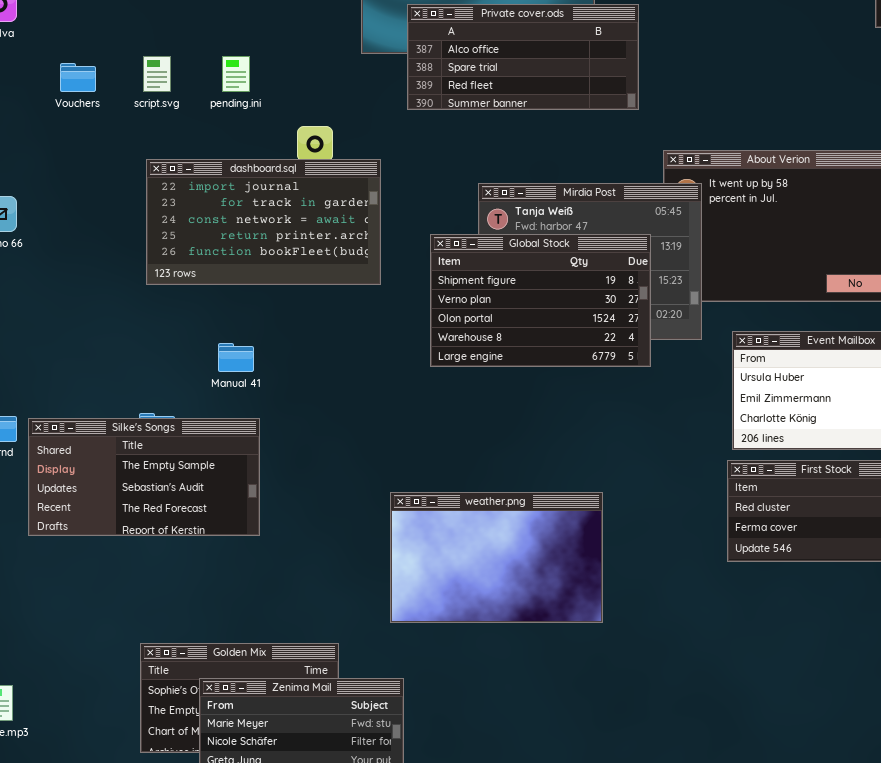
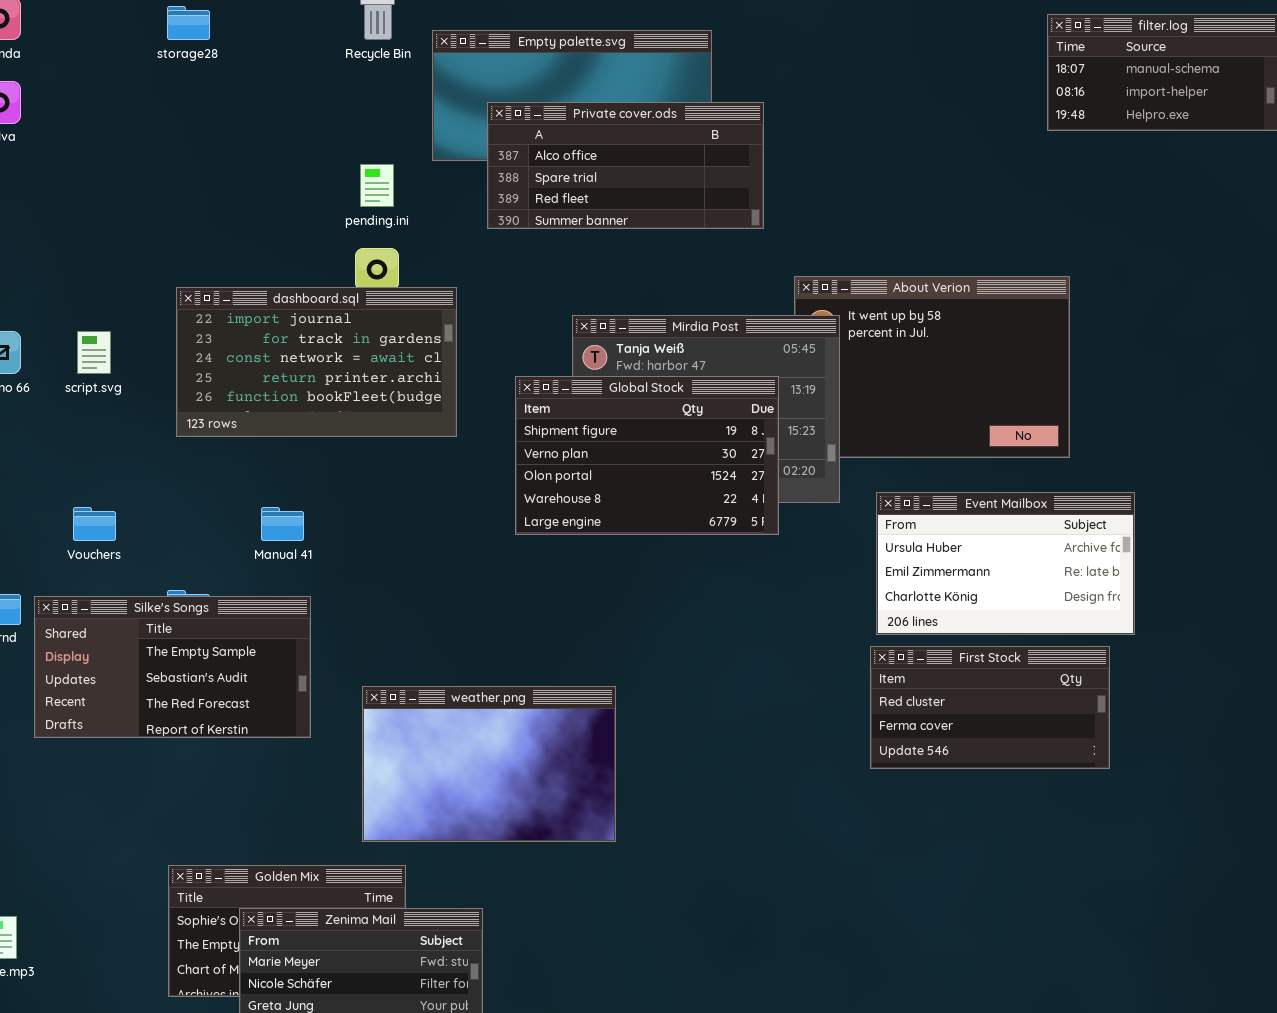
script.svg: [143,56,171,92] -> [77,331,111,374], moved
pending.ini: [222,56,250,92] -> [360,164,394,207], moved
Vouchers: [60,63,96,92] -> [73,507,116,541], moved
weather.png: [390,492,603,623] -> [362,686,616,842], moved

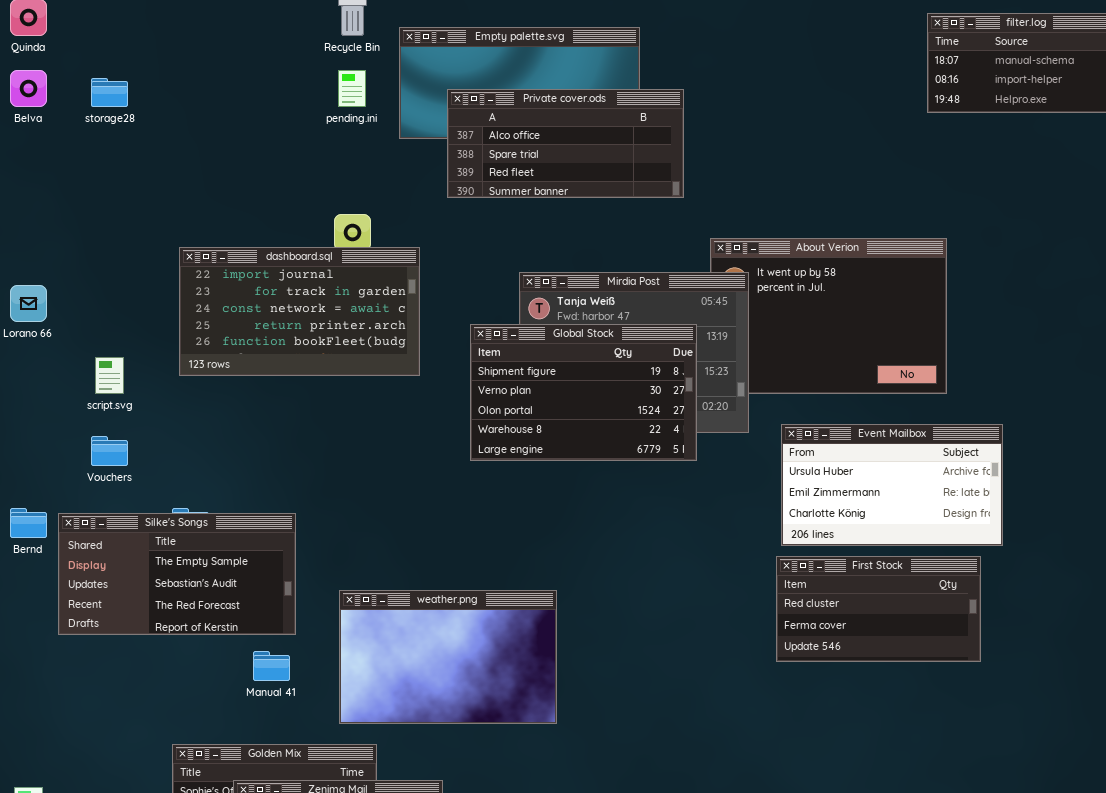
storage28: [167,6,210,40] -> [91,78,128,107], moved
pending.ini: [360,164,394,207] -> [338,70,366,107], moved
script.svg: [77,331,111,374] -> [95,357,124,394], moved
Manual 41: [261,507,304,541] -> [253,651,290,681], moved

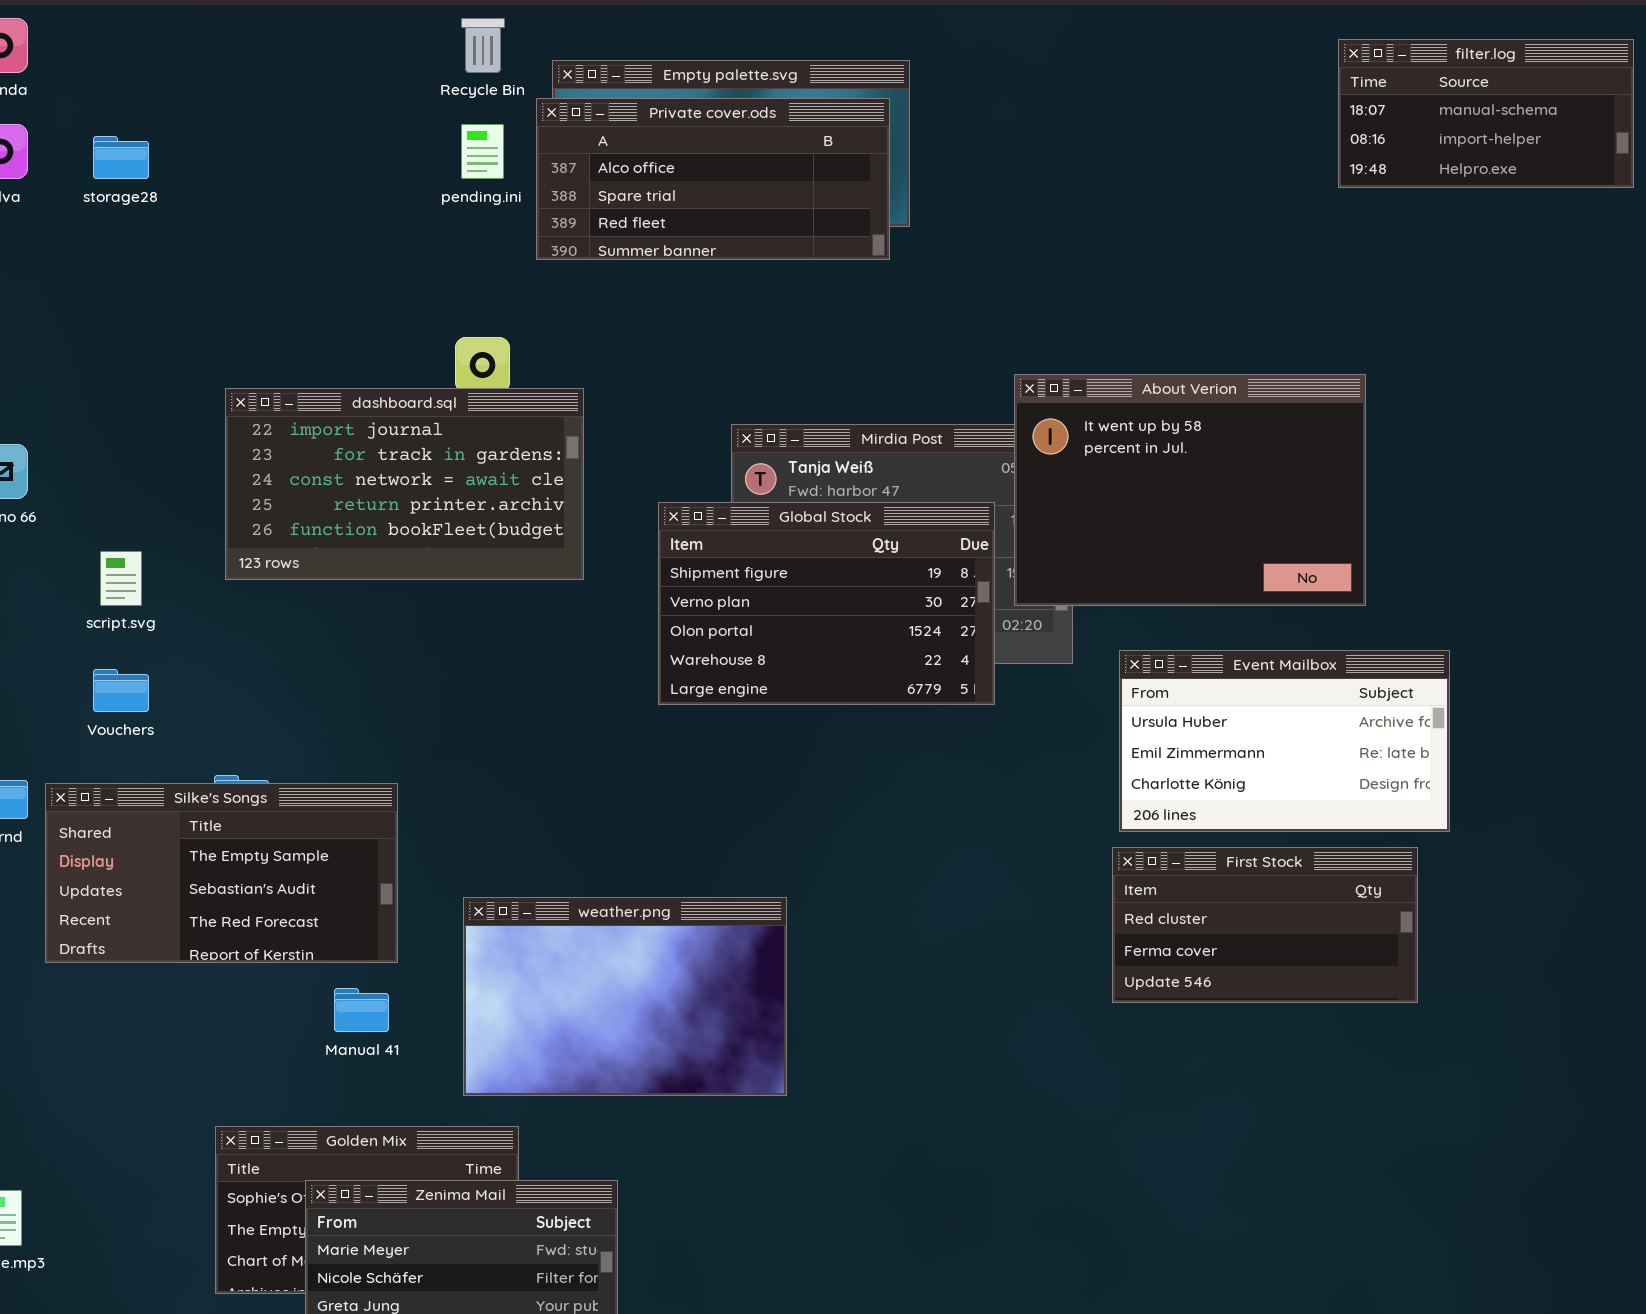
Private cover.ods: [447,89,684,198] -> [536,98,890,260], moved
About Verion: [710,238,947,394] -> [1014,374,1366,606], raised

